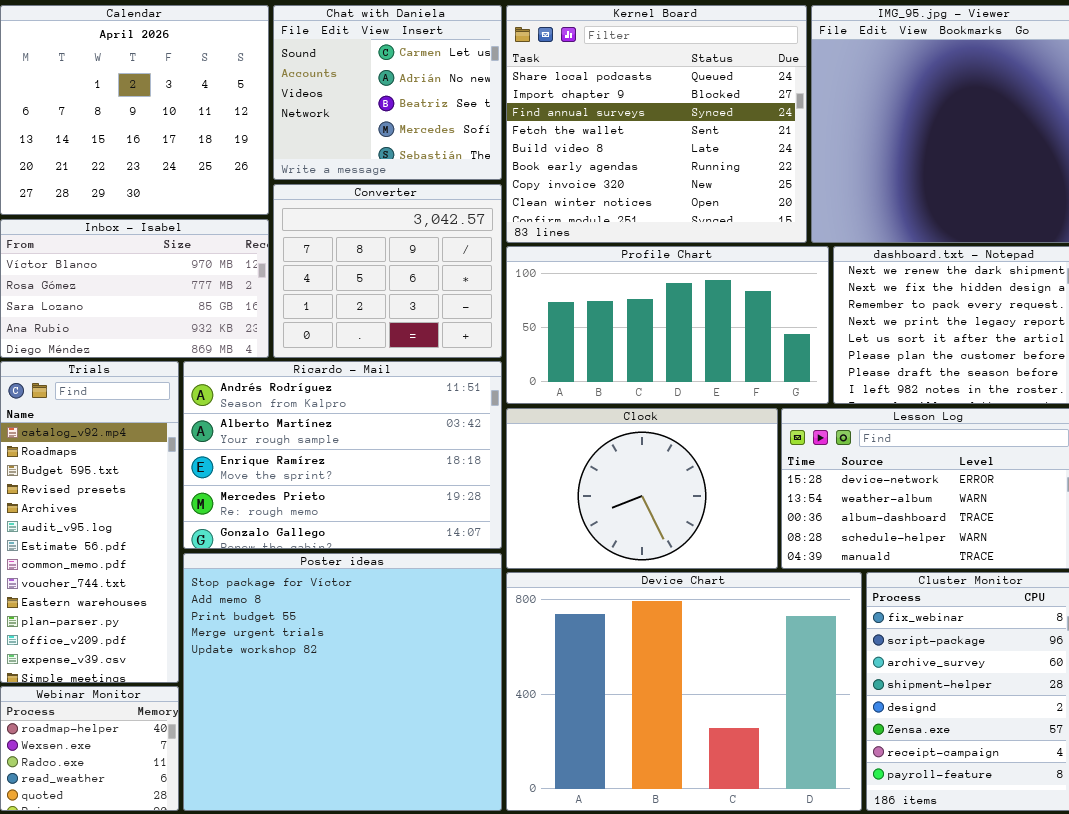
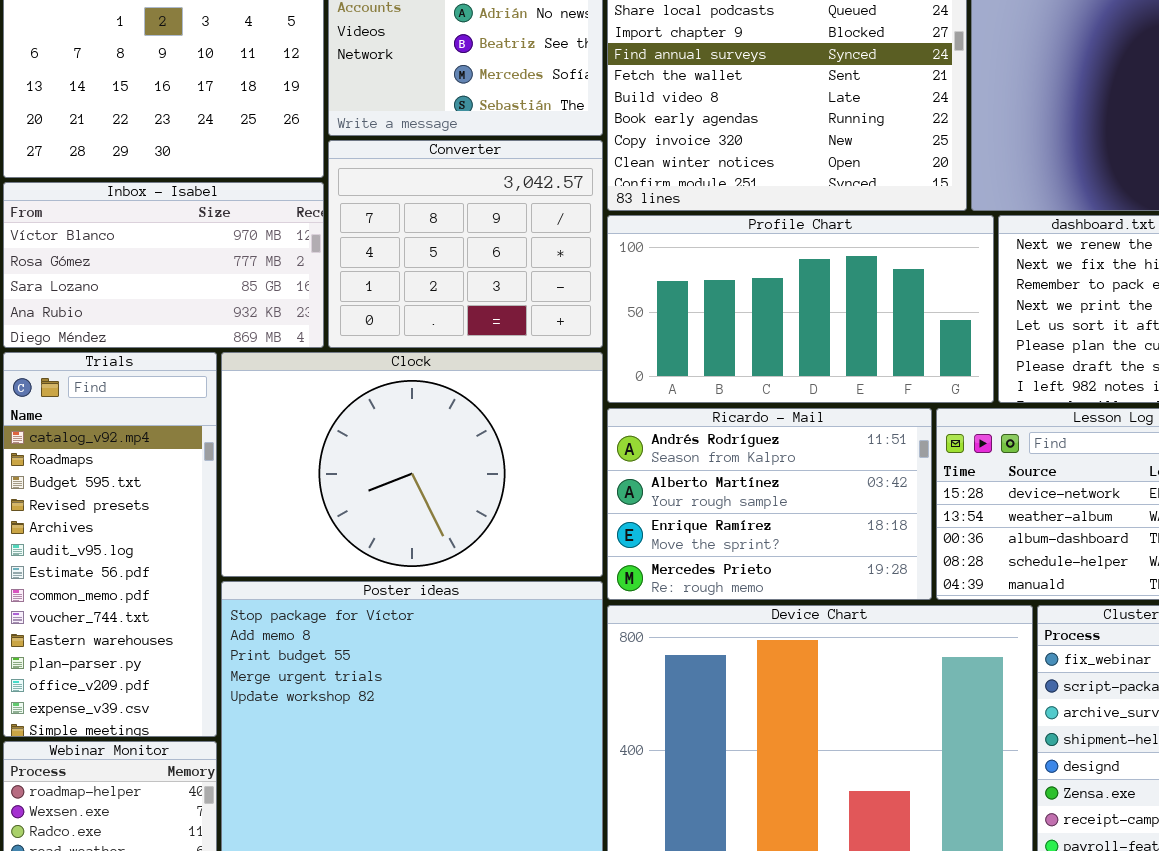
Ricardo - Mail: [183,361,502,549] -> [607,408,932,600], moved, resized
Clock: [506,408,778,569] -> [221,352,603,577], moved, resized

